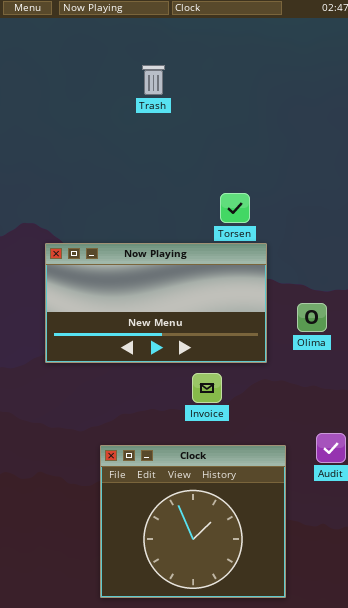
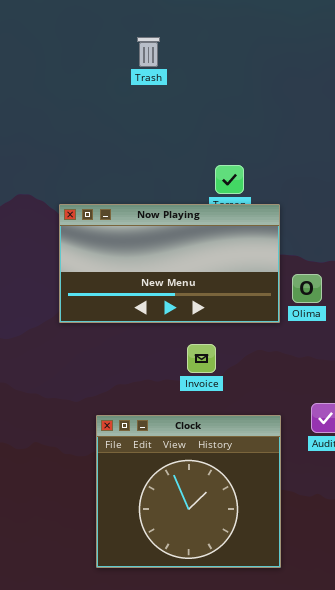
Now Playing: [45,243,267,363] -> [59,204,280,323], moved

